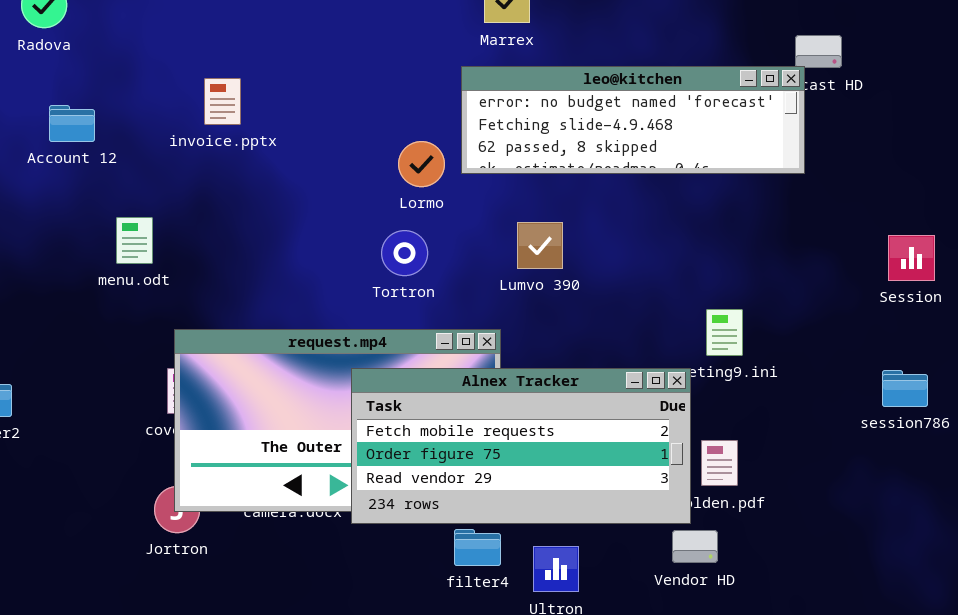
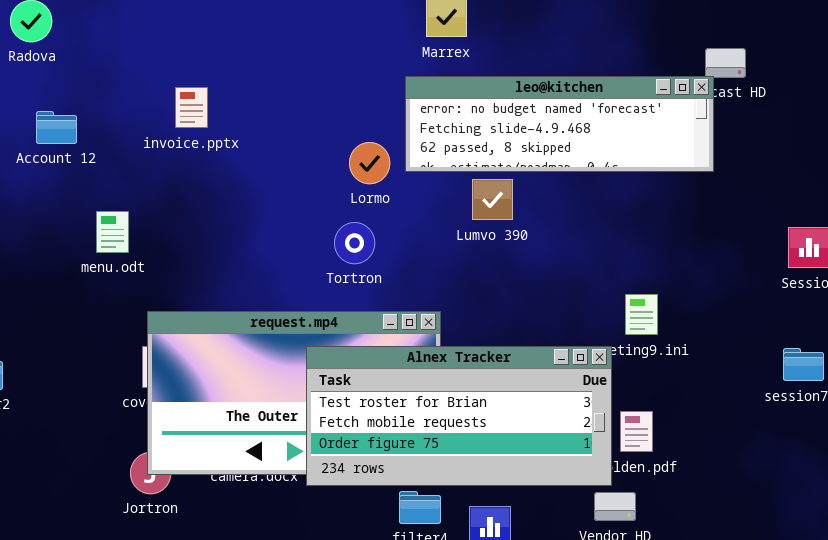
Lumvo 390: [517,222,563,269] -> [472,179,513,220], moved
Alnex Tracker: [351,368,691,524] -> [306,346,612,486], scrolled up 1 row

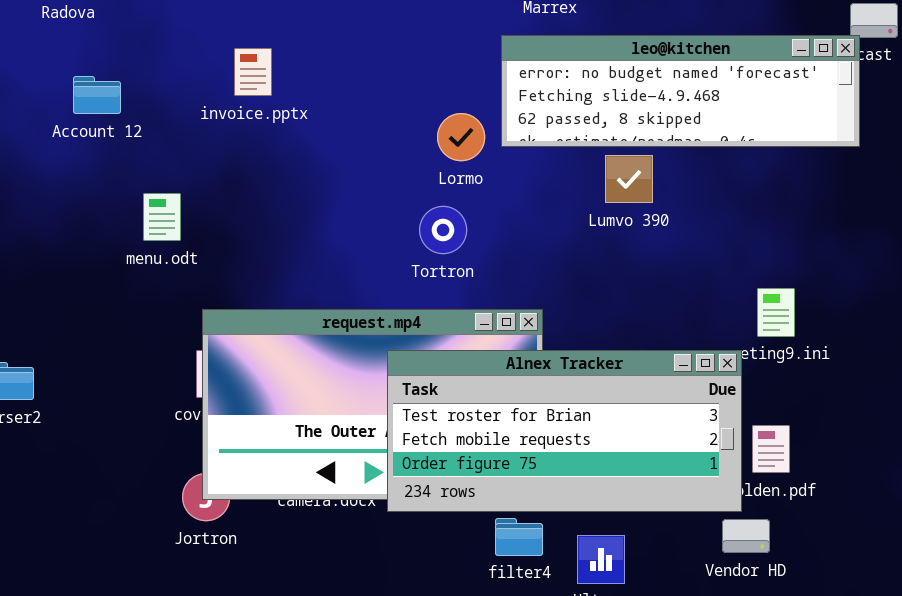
Lumvo 390: [472,179,513,220] -> [605,155,653,203], moved

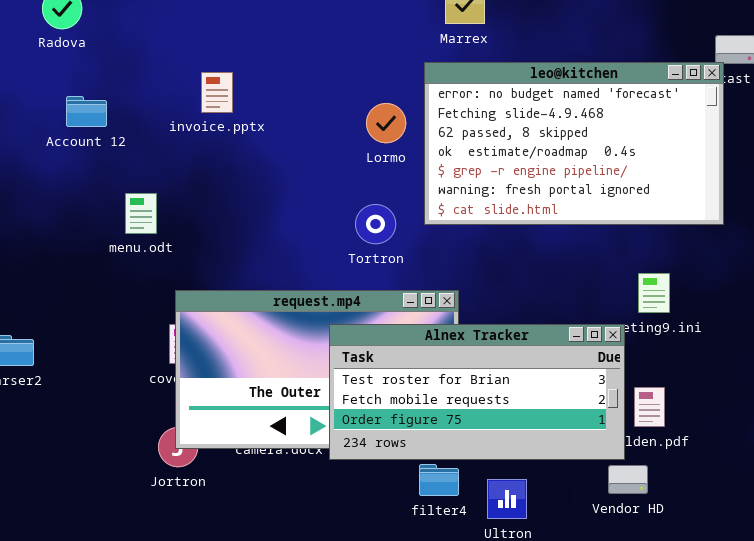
leo@kitchen: [501,35,860,147] -> [424,62,724,225], resized
Lormo: [437,113,485,161] -> [366,103,406,143], moved

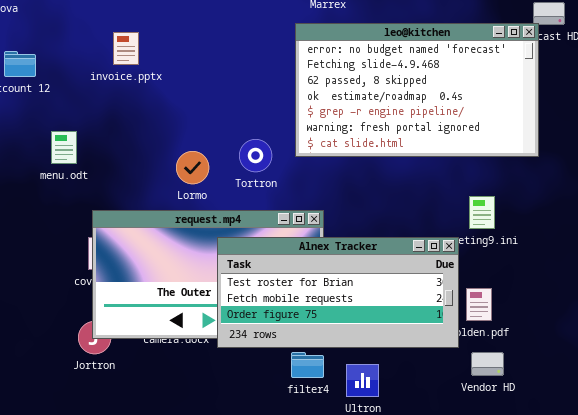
Lormo: [366,103,406,143] -> [176,151,209,184], moved
Vendor HD: [608,465,648,494] -> [471,352,504,376], moved

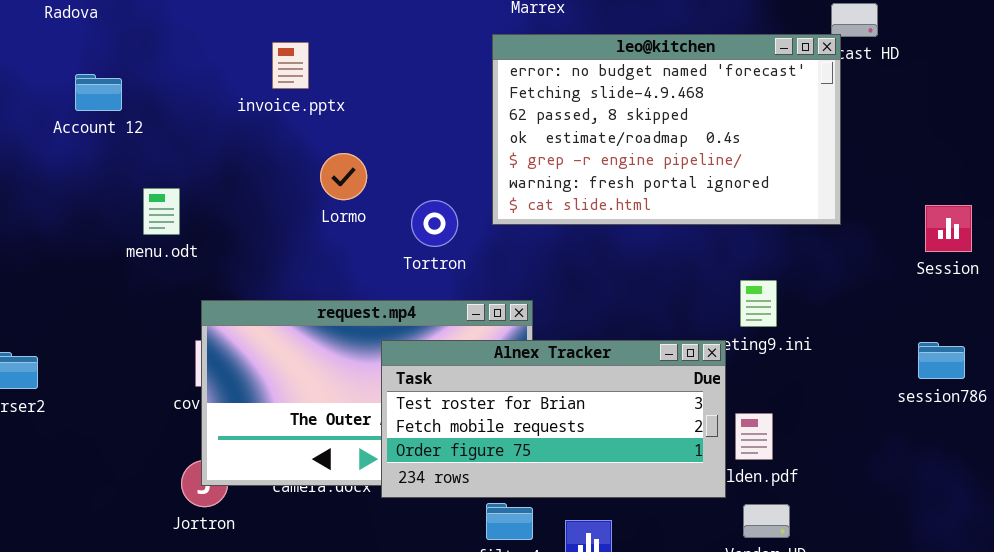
invoice.pptx: [113,32,139,65] -> [272,42,309,89], moved
Lormo: [176,151,209,184] -> [320,153,367,200], moved

